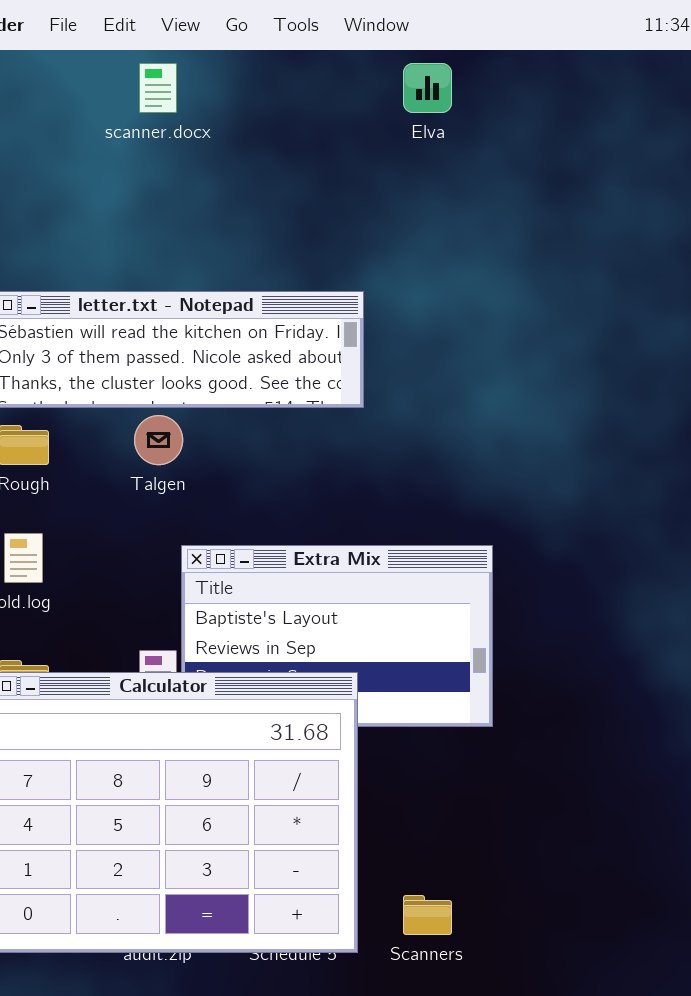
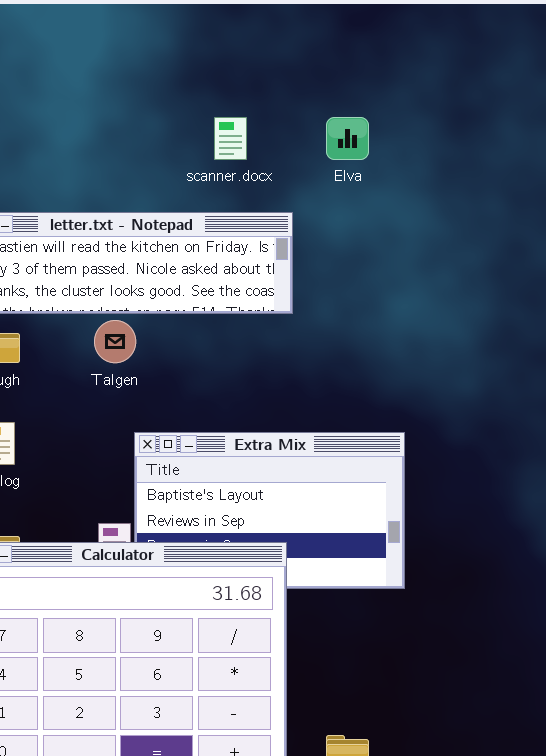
scanner.docx: [139,63,177,113] -> [214,117,247,160], moved
Elva: [403,63,452,113] -> [326,117,369,160], moved

